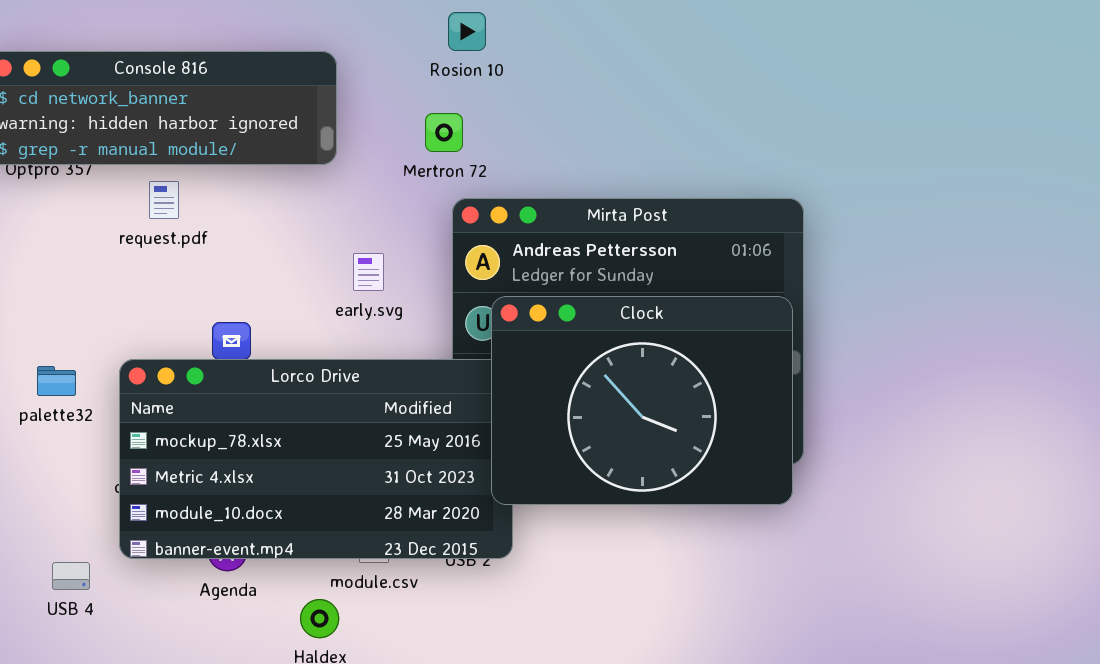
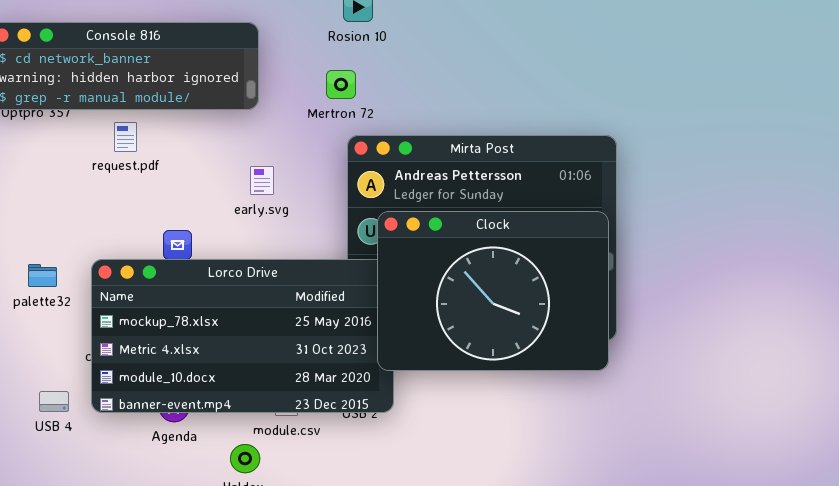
early.svg: [353,253,384,291] -> [250,166,274,195], moved
USB 4: [52,562,90,590] -> [39,391,69,412], moved

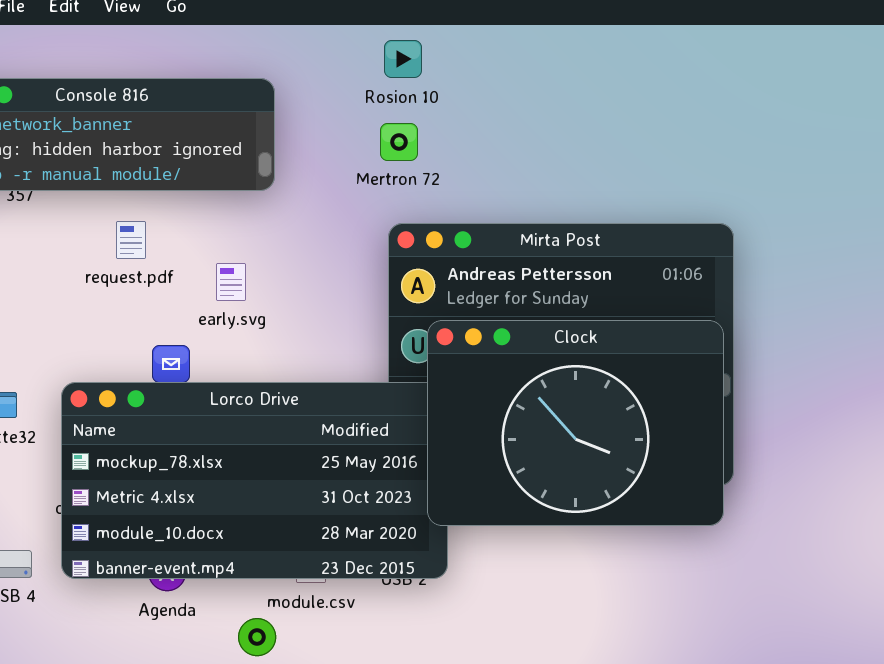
Mertron 72: [326,70,356,99] -> [380,123,418,161], moved
request.pdf: [114,122,137,152] -> [116,221,146,259], moved
early.svg: [250,166,274,195] -> [216,263,246,301], moved

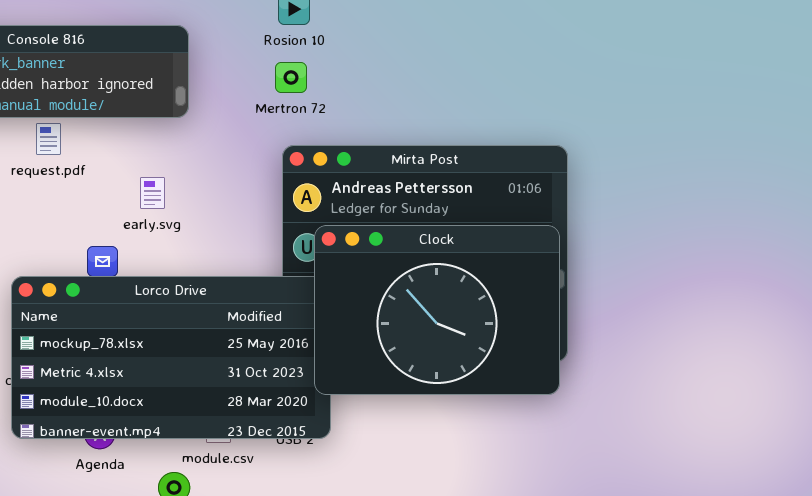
request.pdf: [116,221,146,259] -> [36,123,61,155], moved

